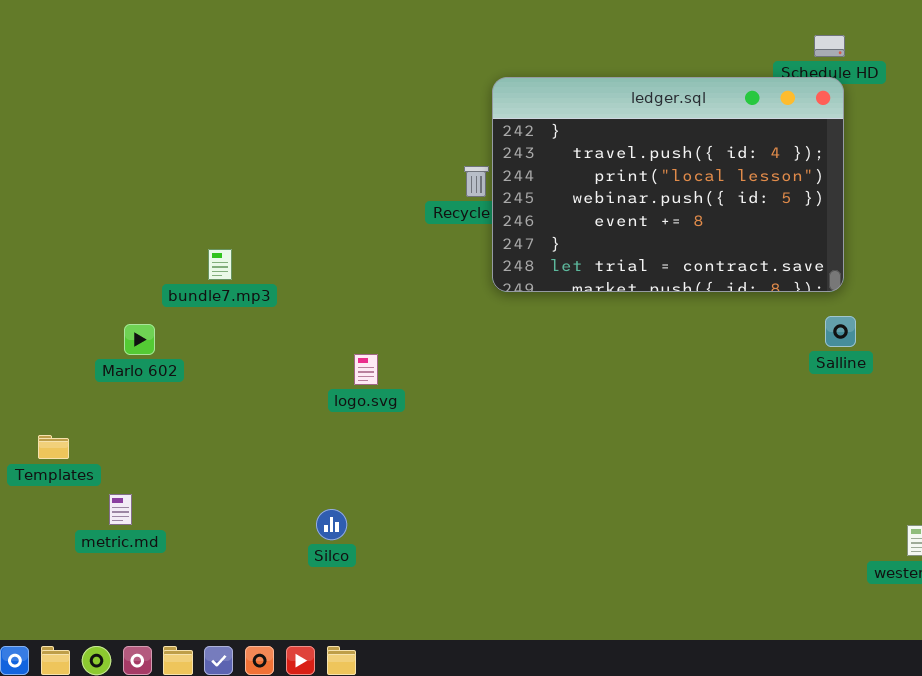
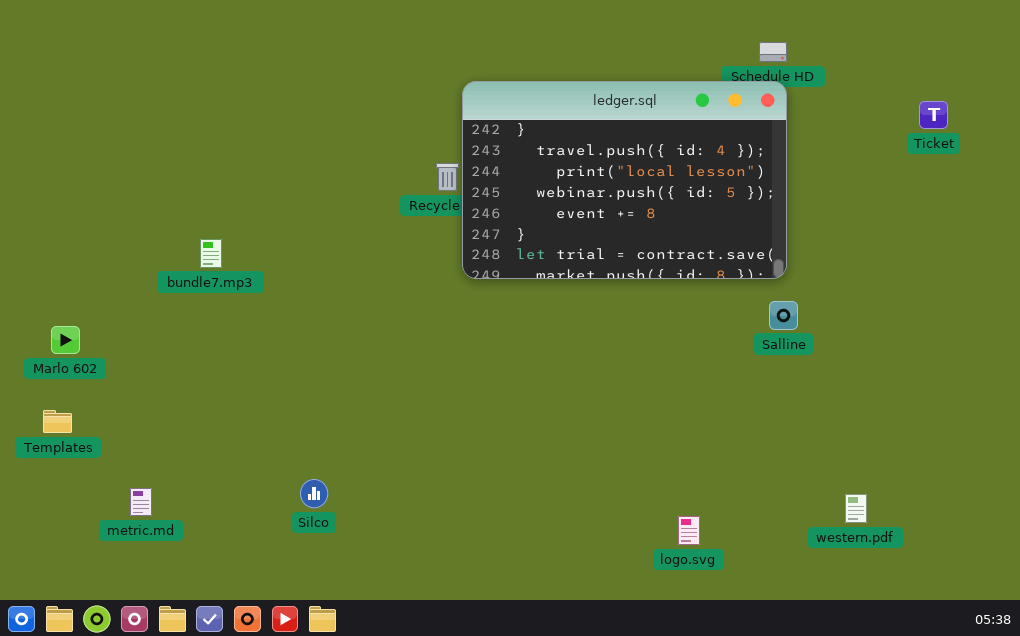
Marlo 602: [124,324,155,355] -> [51,326,80,354], moved
logo.svg: [354,354,378,385] -> [678,516,700,545], moved
metric.md: [109,494,132,525] -> [130,488,152,516], moved

